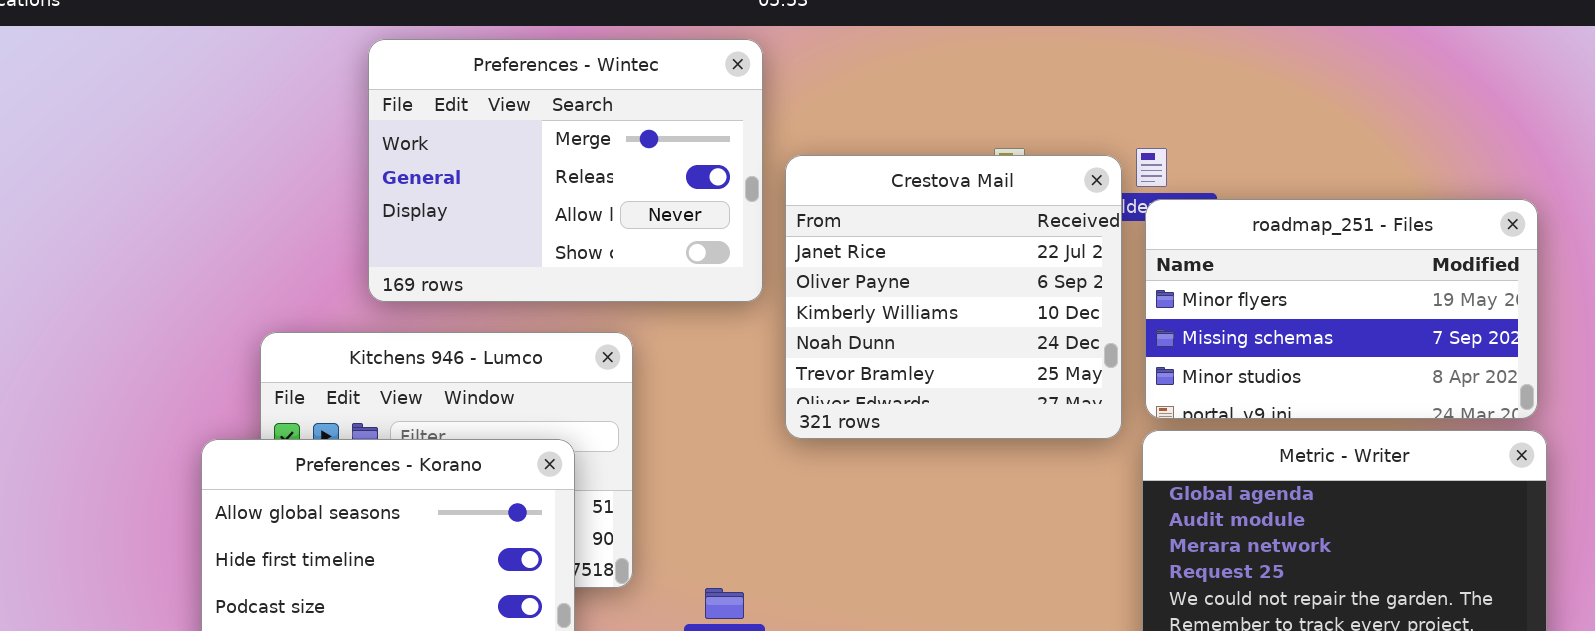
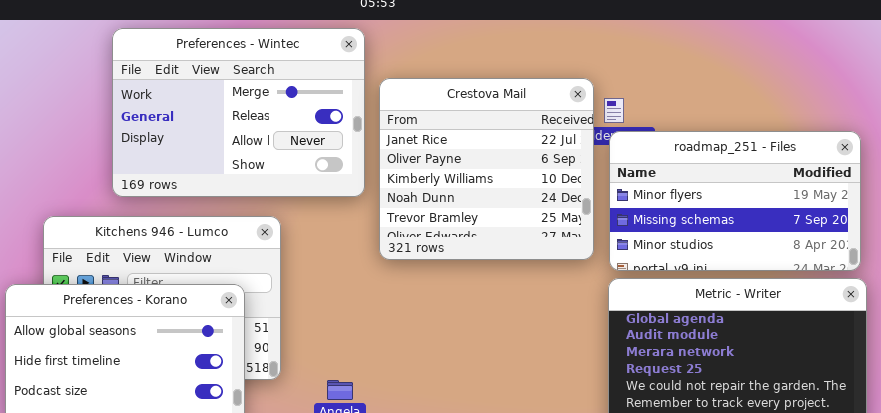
Crestova Mail: [785,155,1122,439] -> [379,78,594,260], moved

